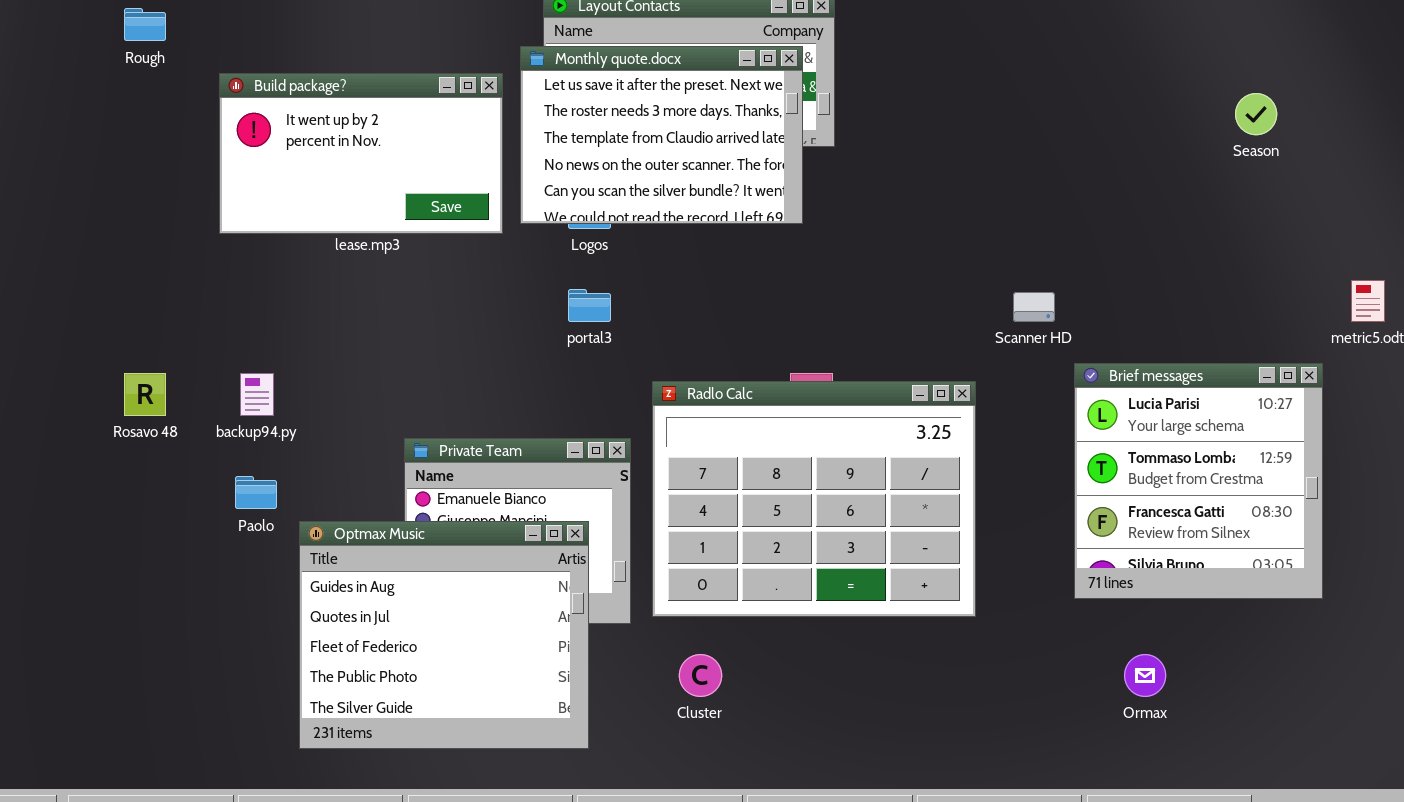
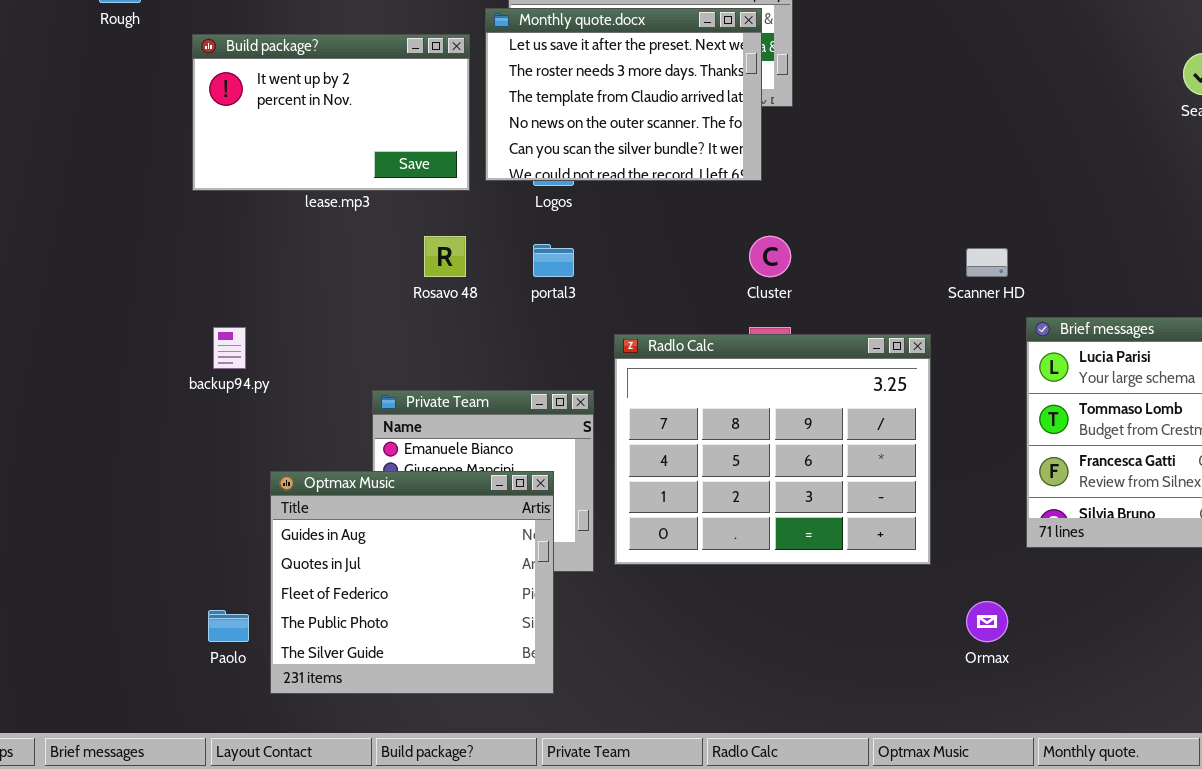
Rosavo 48: [124,373,166,416] -> [424,236,466,277], moved
Paolo: [235,476,277,509] -> [208,610,249,642], moved
Cluster: [679,654,722,697] -> [749,236,791,277], moved
Ormax: [1124,654,1166,697] -> [966,601,1008,642], moved

